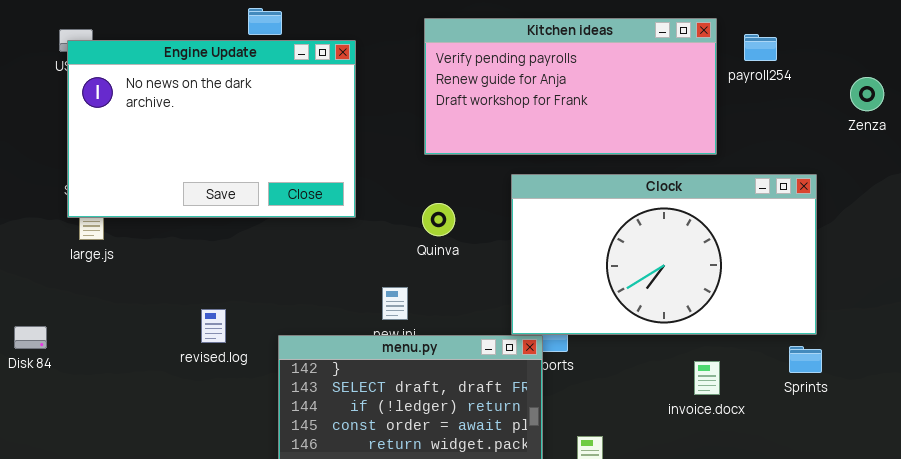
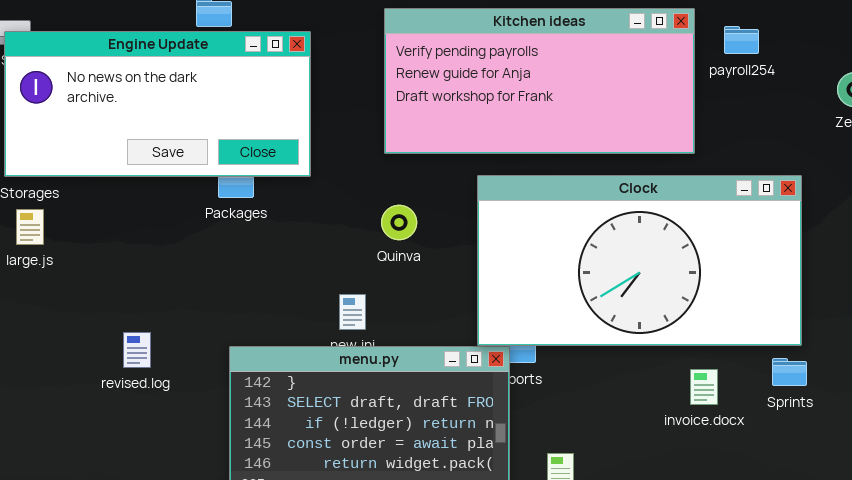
Engine Update: [67,40,356,218] -> [4,31,311,177], resized
revised.log: [201,309,226,343] -> [123,332,151,368], moved
invoice.docx: [694,361,720,395] -> [690,369,718,405], moved

